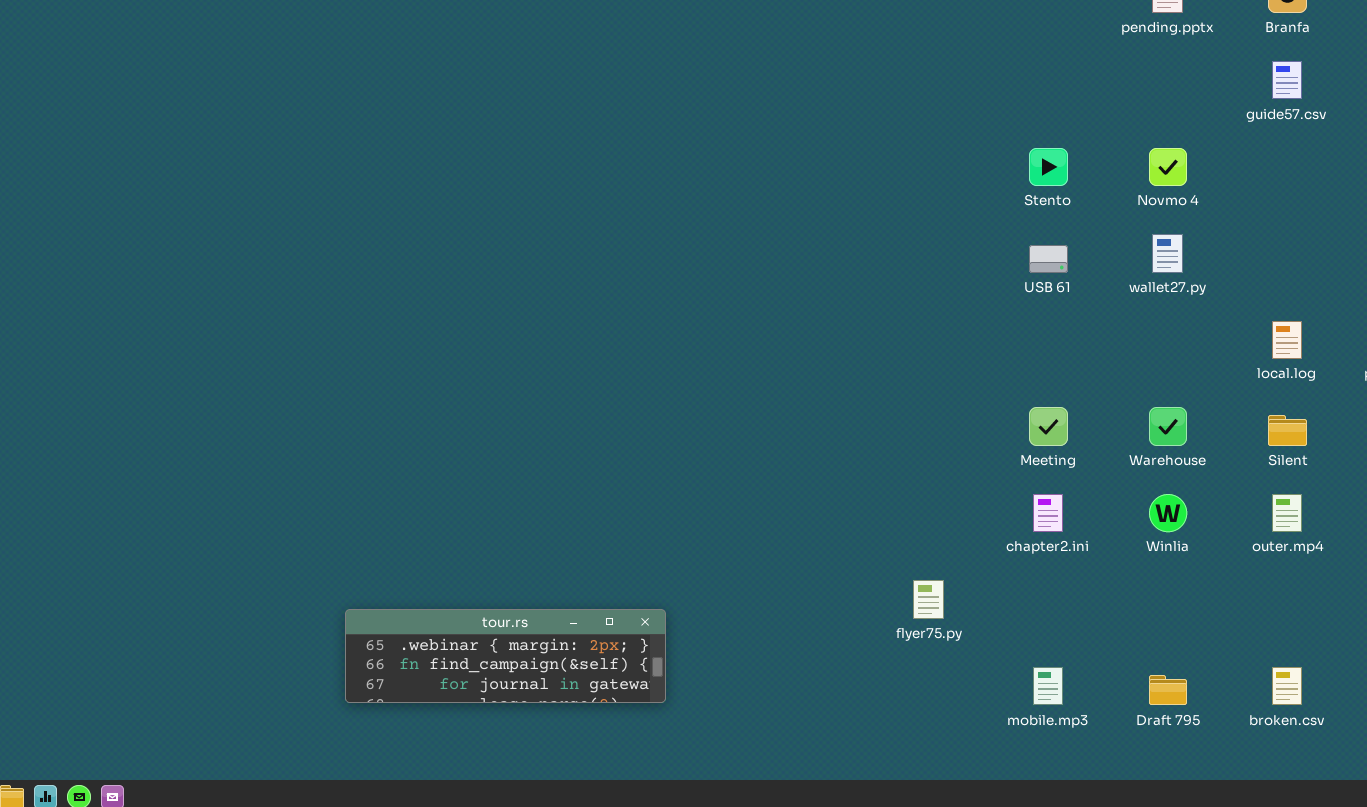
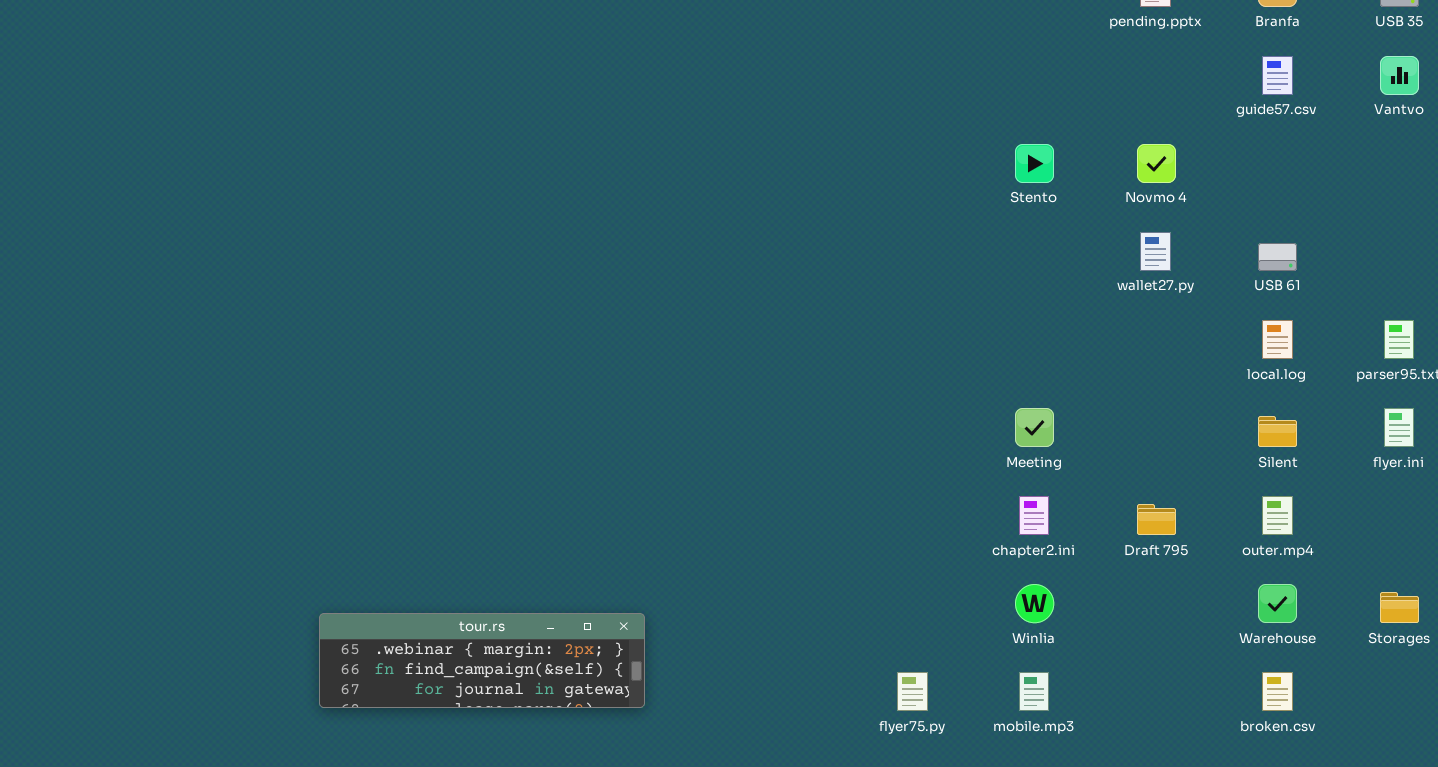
USB 61: [1029,245,1068,273] -> [1258,243,1297,271], moved
Warehouse: [1149,407,1187,446] -> [1258,584,1297,623], moved
Winlia: [1149,494,1187,532] -> [1015,584,1054,623], moved
flyer75.py: [913,580,944,619] -> [897,672,928,711], moved
Draft 795: [1149,675,1187,705] -> [1137,504,1176,535], moved

